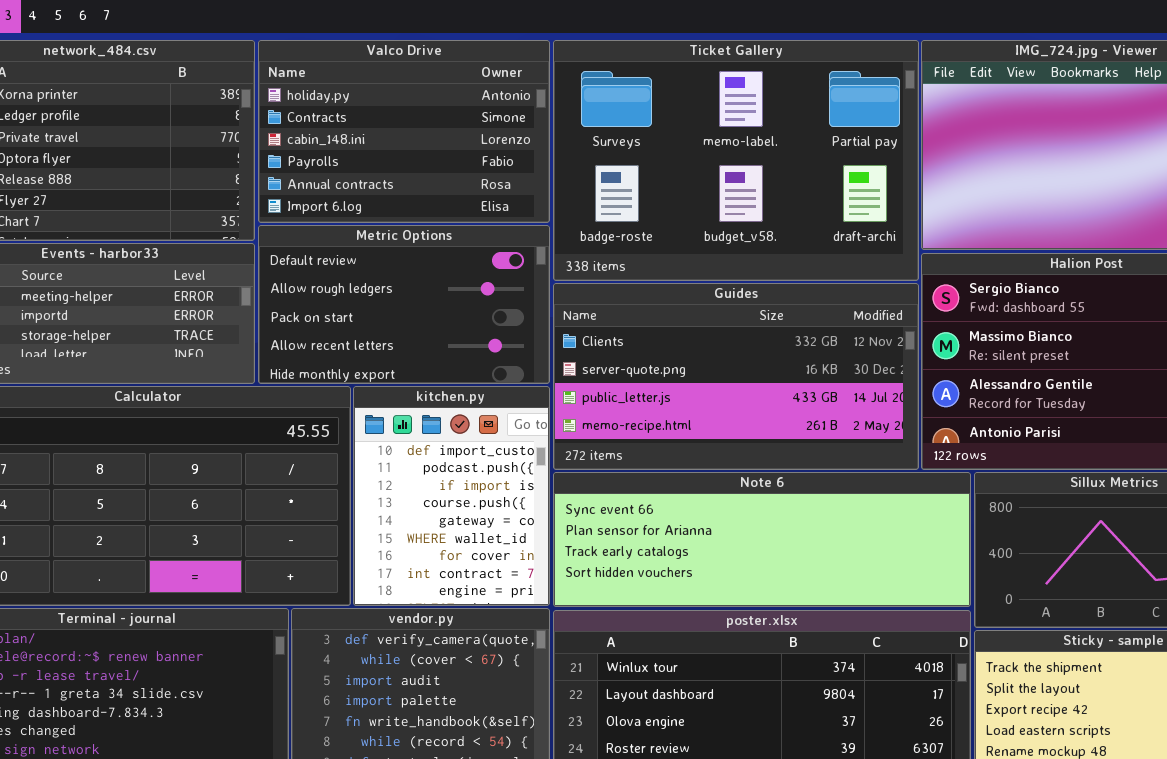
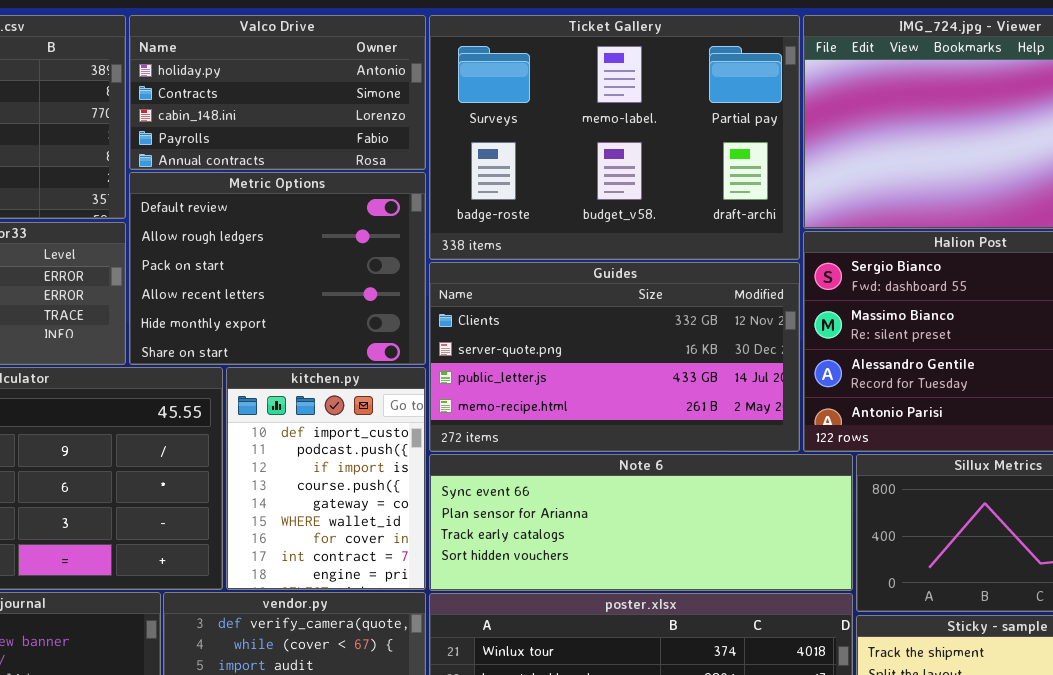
Valco Drive: [258,40,550,223] -> [129,15,426,170], resized
Metric Options: [258,225,550,384] -> [129,172,426,365], resized

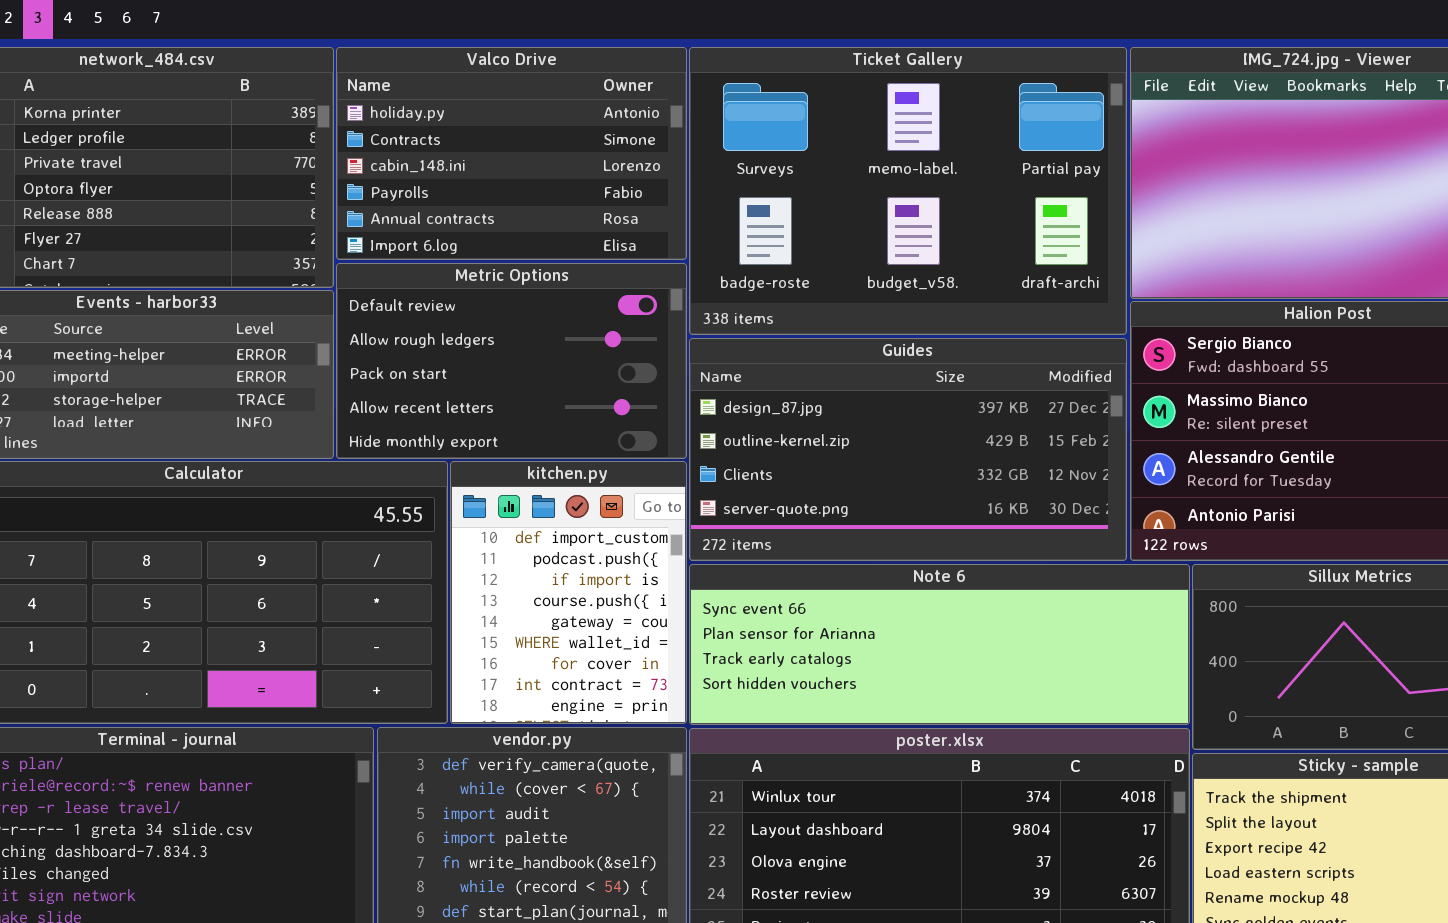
Valco Drive: [129,15,426,170] -> [336,47,687,260], resized
Metric Options: [129,172,426,365] -> [336,263,687,459], resized
Guides: [429,262,800,452] -> [689,338,1127,561], scrolled up 2 rows

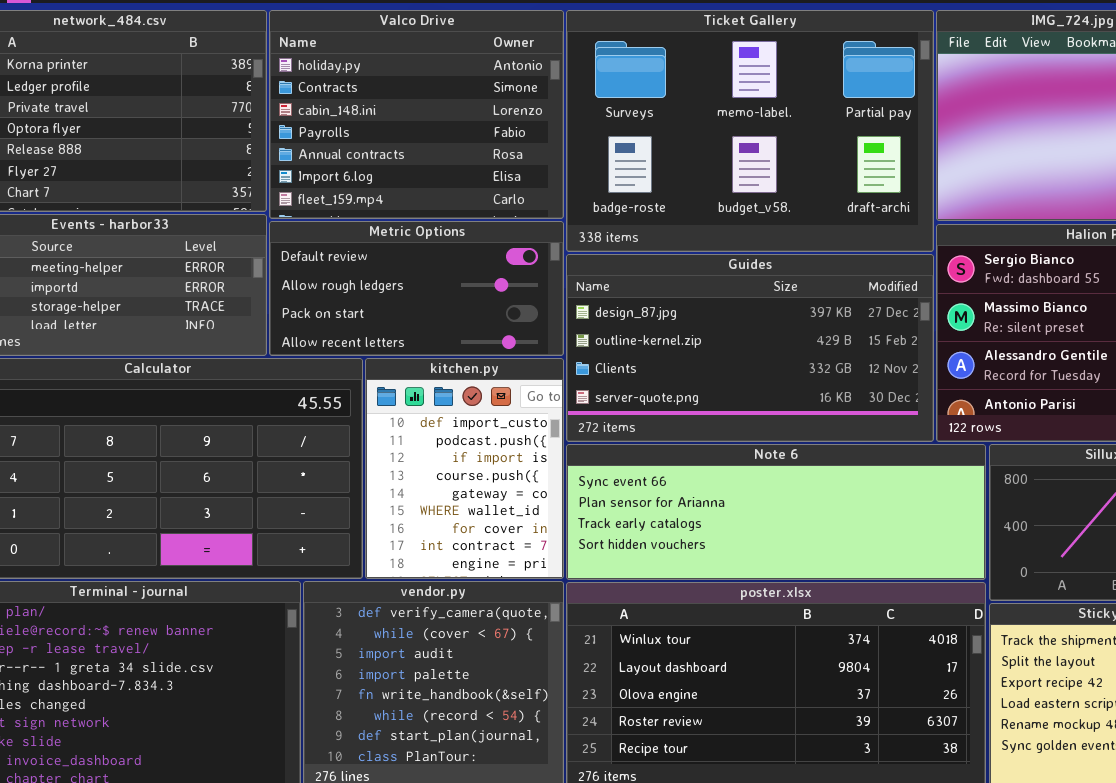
Valco Drive: [336,47,687,260] -> [269,10,564,219], resized
Metric Options: [336,263,687,459] -> [269,221,564,356], resized

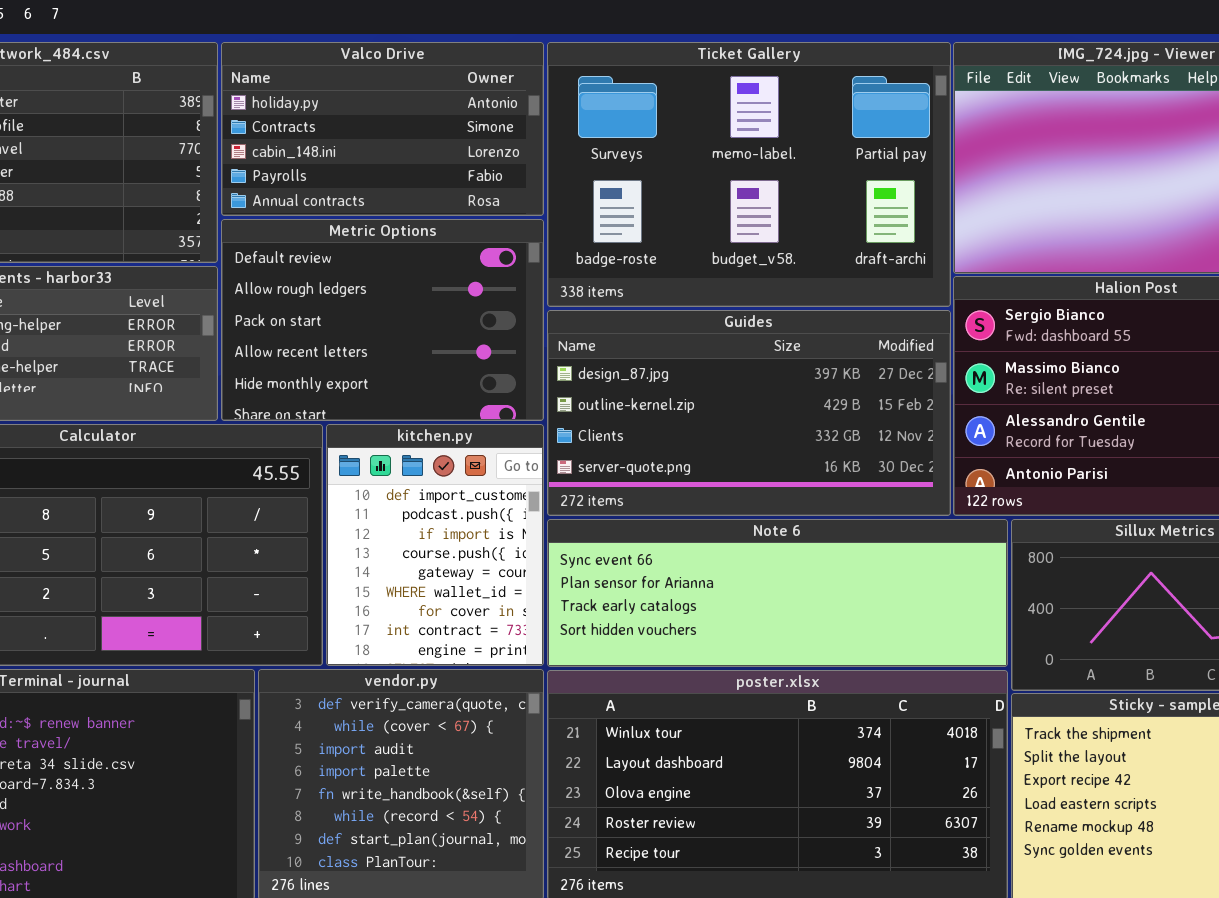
Valco Drive: [269,10,564,219] -> [221,42,544,216], resized
Metric Options: [269,221,564,356] -> [221,219,544,421], resized

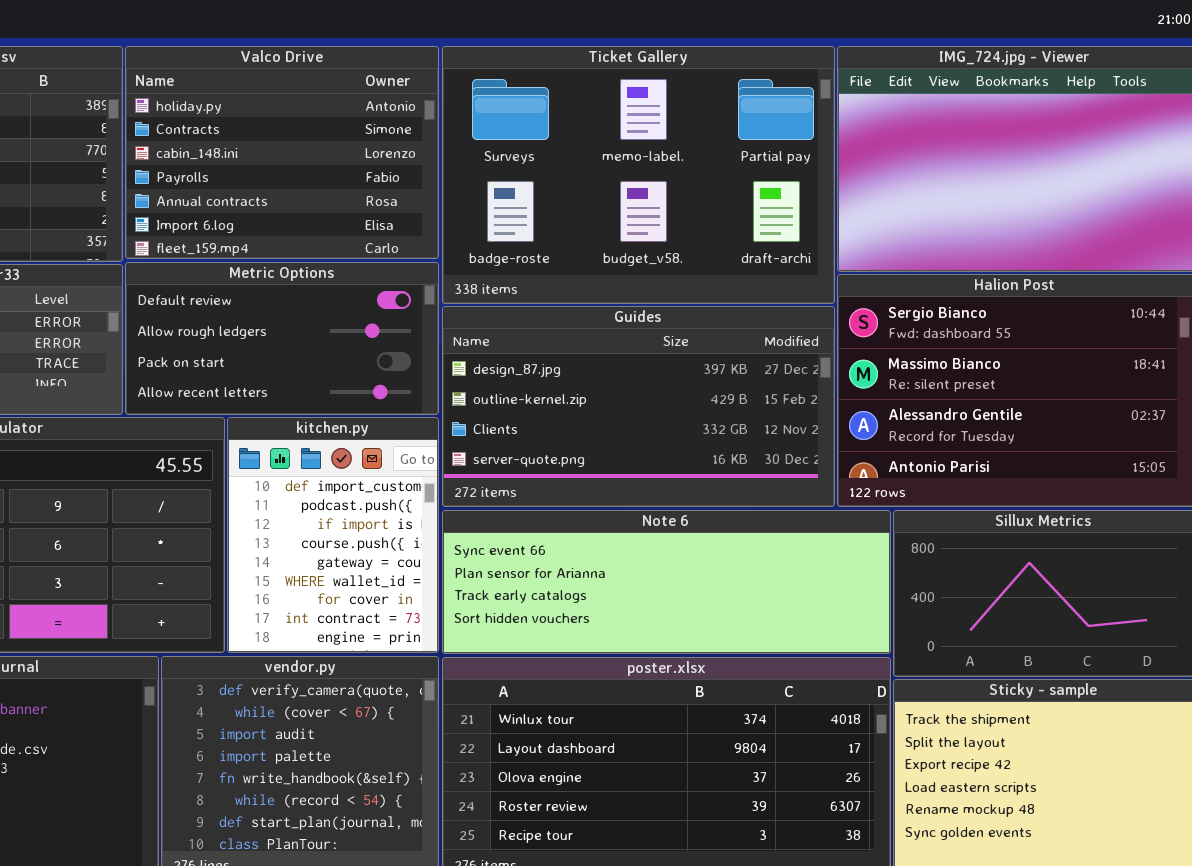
Valco Drive: [221,42,544,216] -> [125,46,439,259], resized
Metric Options: [221,219,544,421] -> [125,262,439,415], resized

